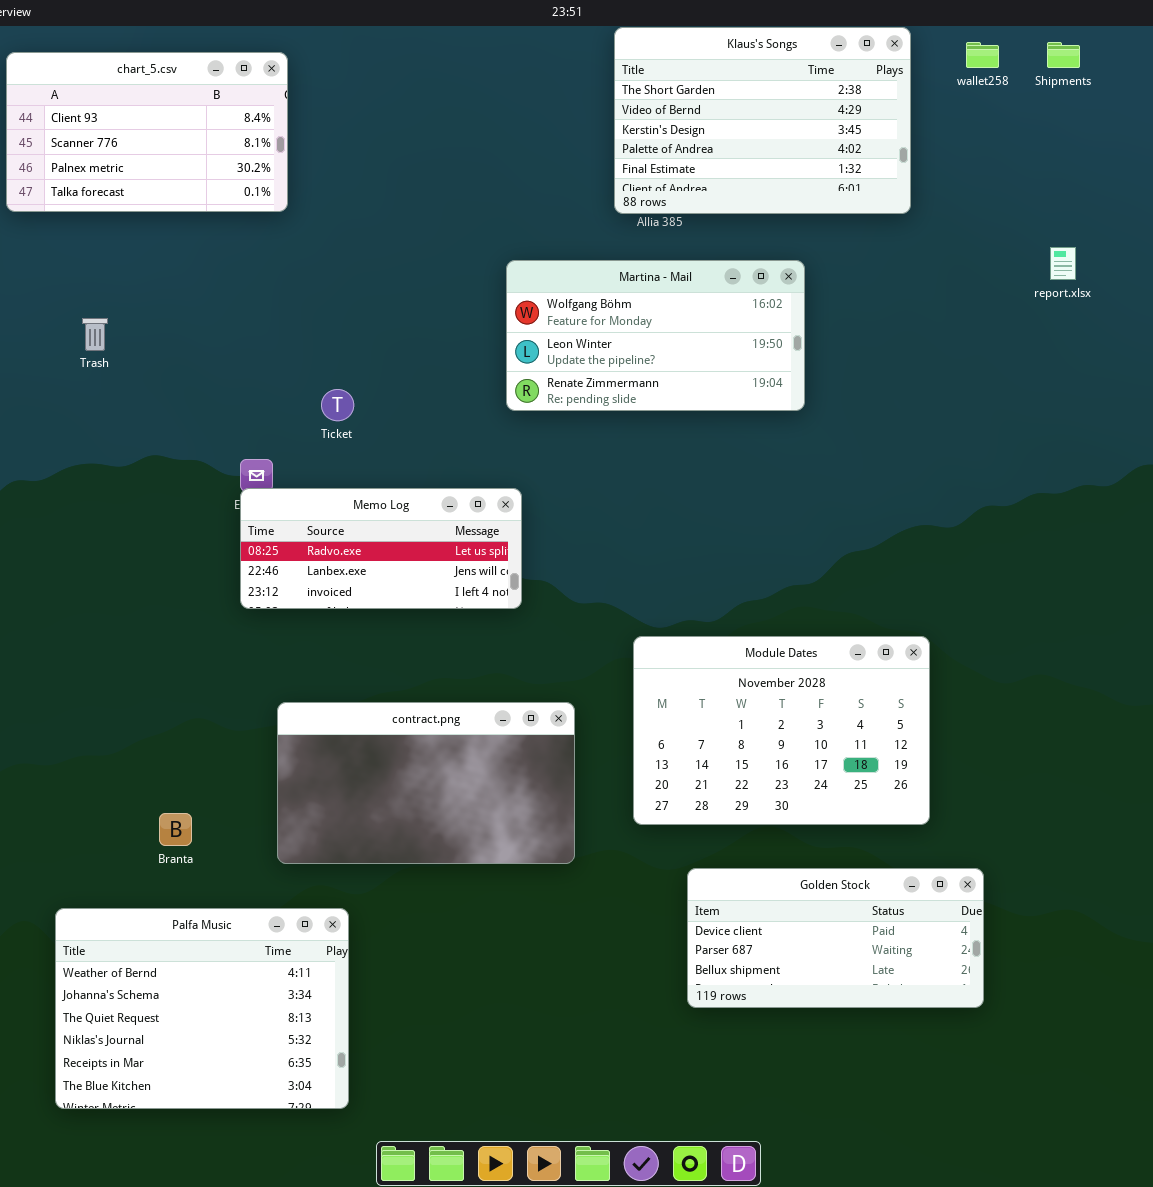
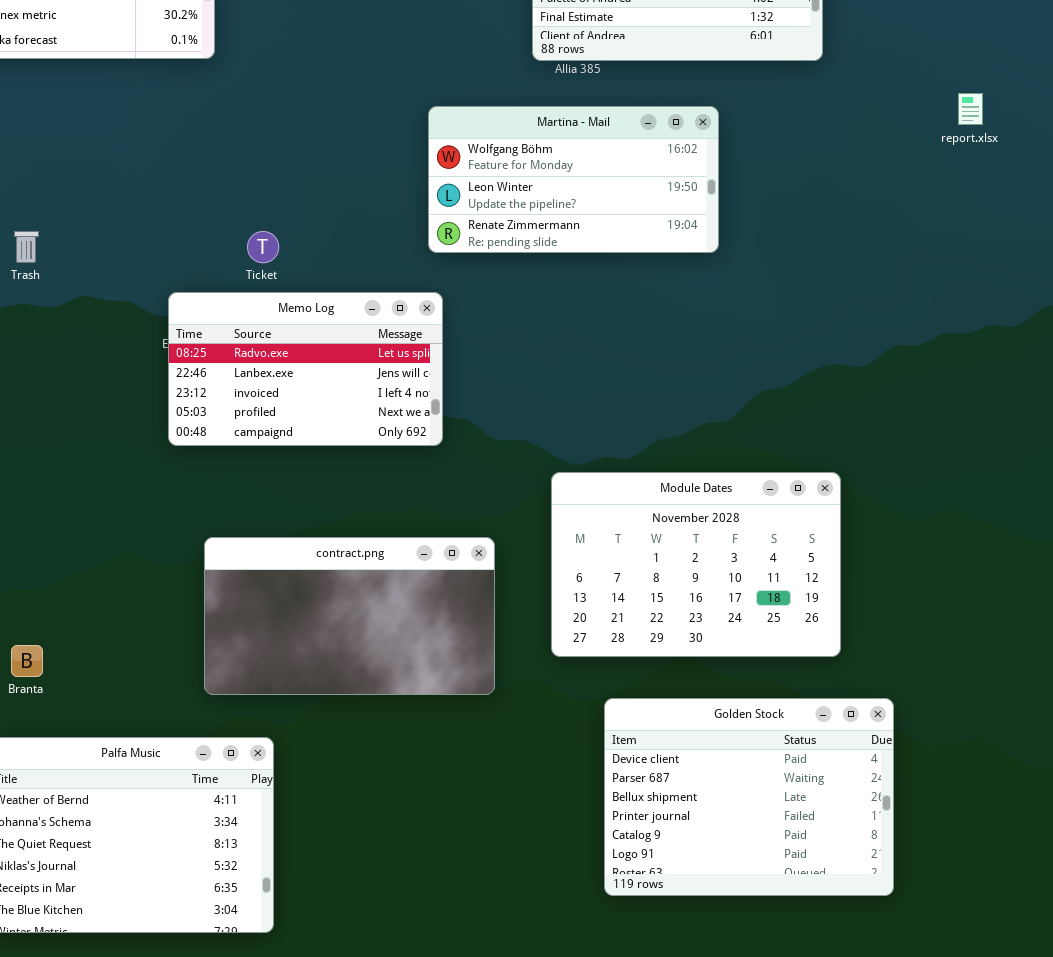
Trash: [82,318,108,351] -> [14,231,39,263], moved
Memo Log: [240,488,522,609] -> [168,292,443,446], resized
Branta: [159,813,192,846] -> [11,645,43,677], moved
Golden Stock: [687,868,984,1008] -> [604,698,894,896], resized

